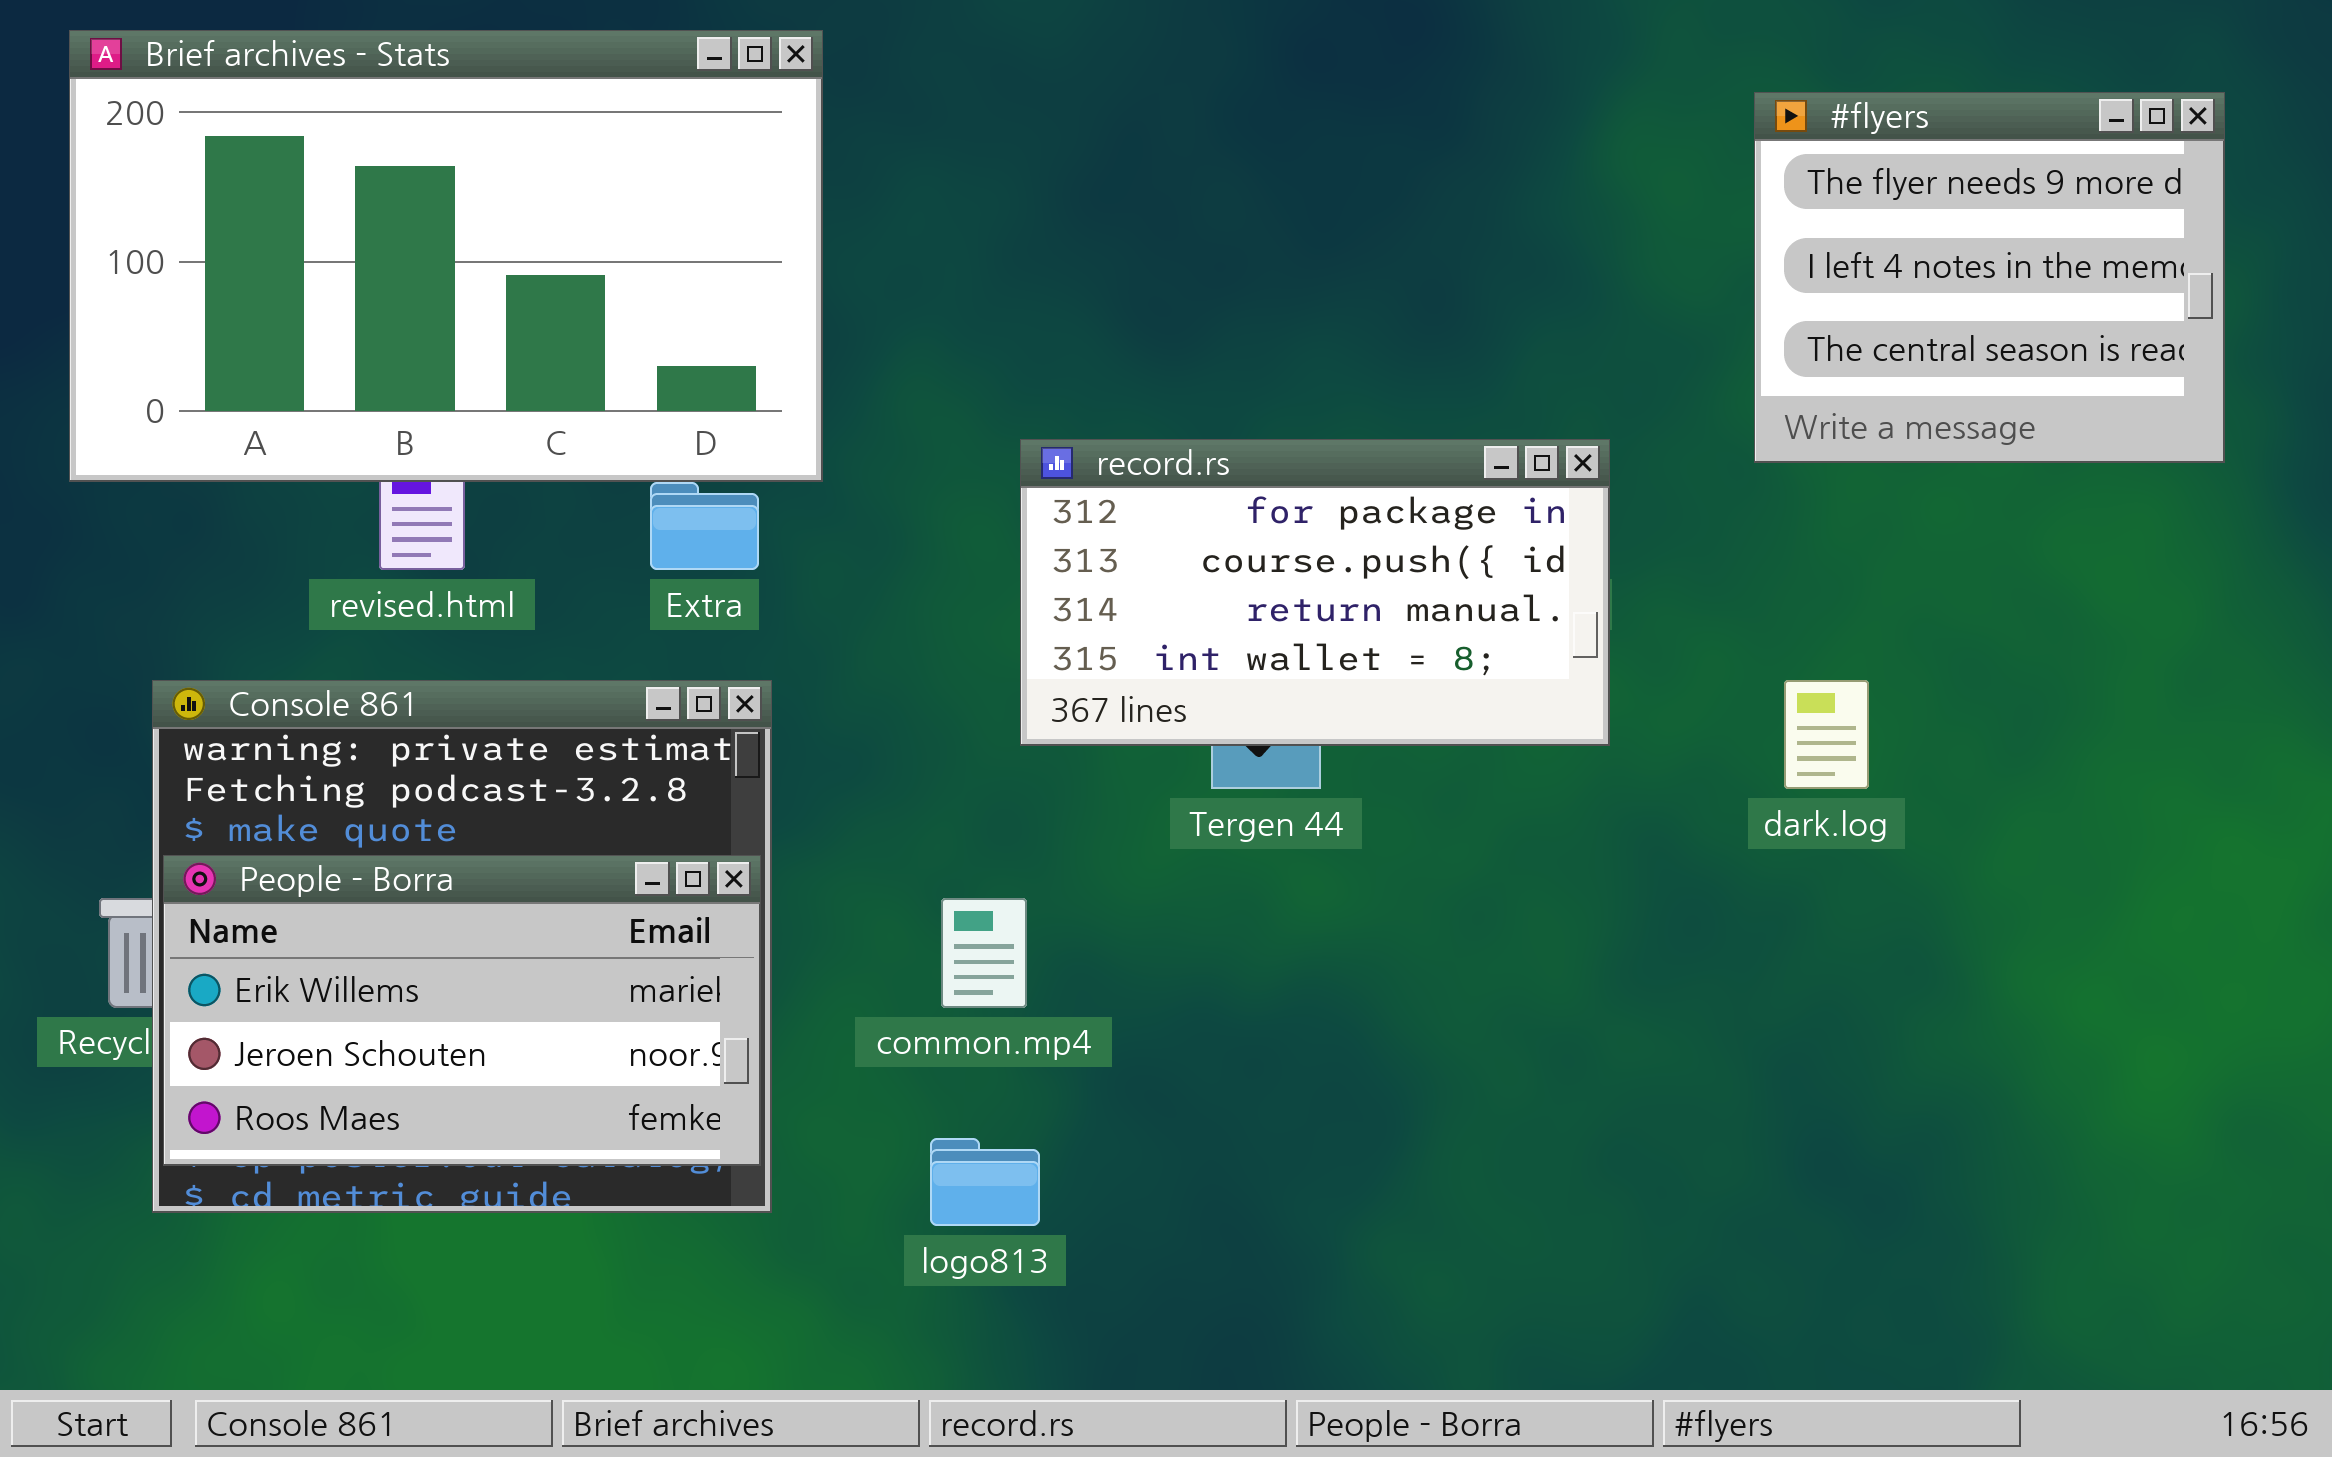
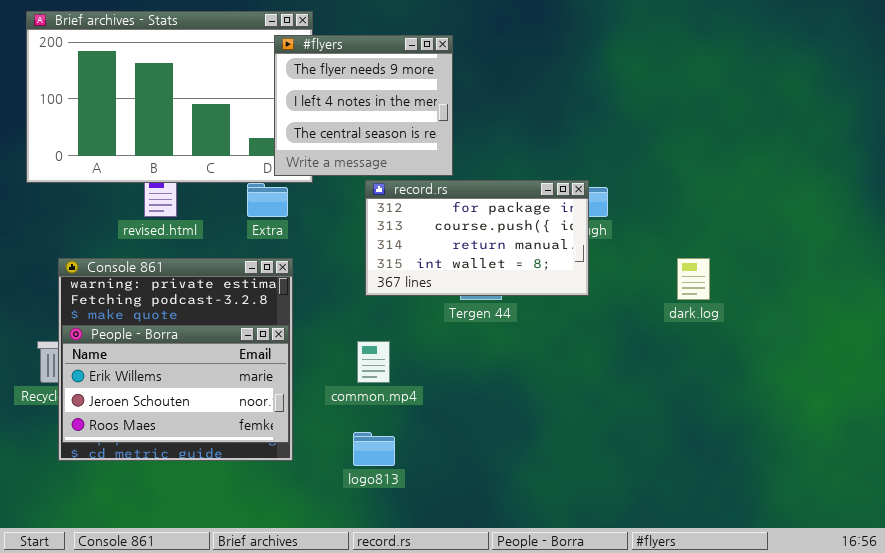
#flyers: [1754,92,2225,463] -> [274,35,453,176], moved
record.rs: [1020,439,1610,746] -> [365,180,589,296], moved

